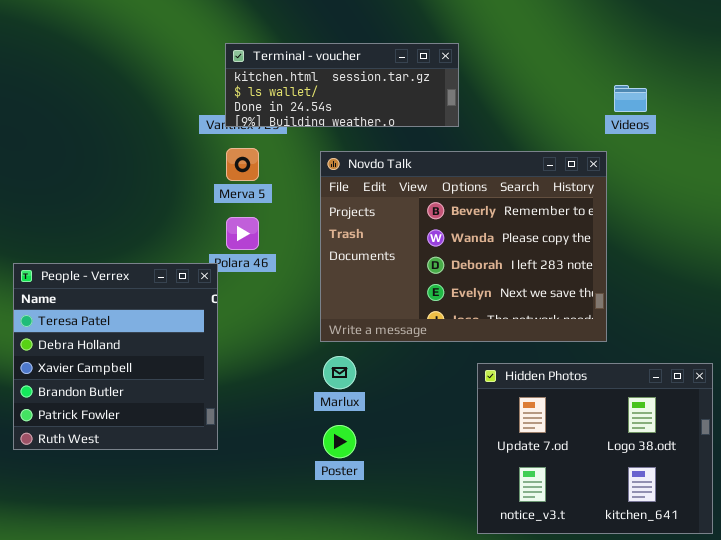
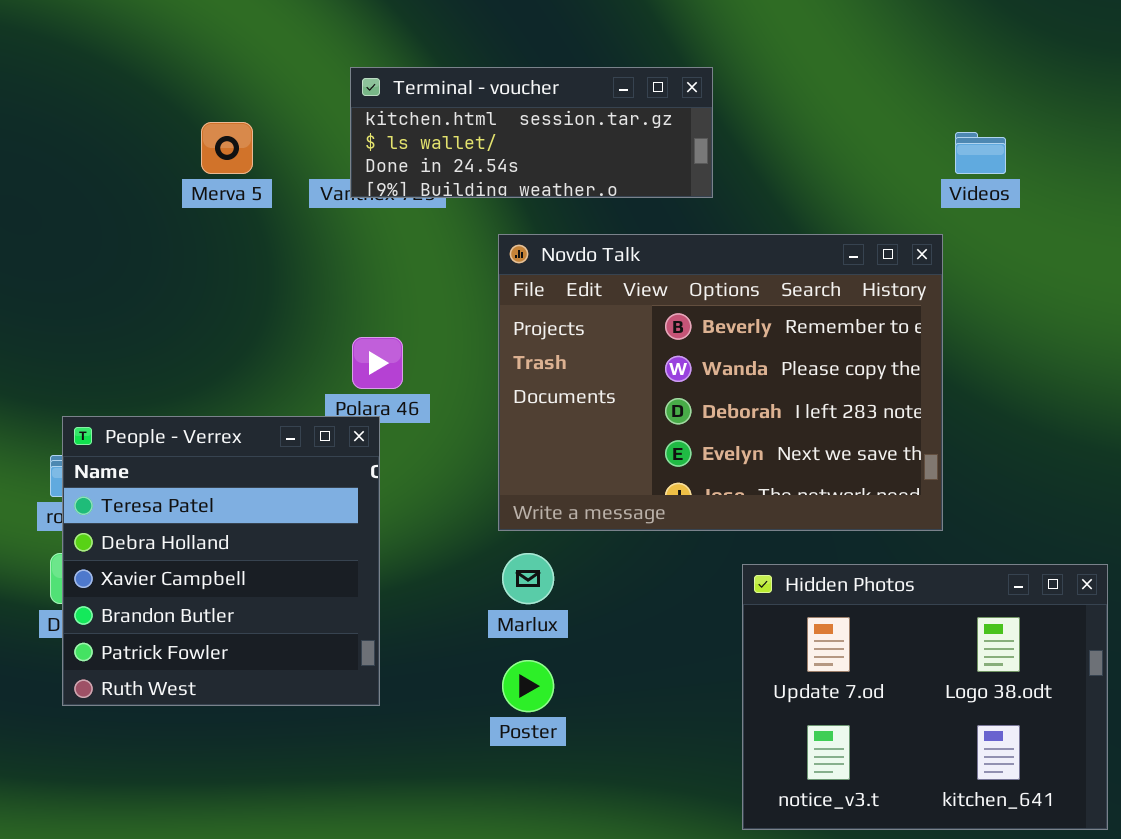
Merva 5: [226,148,259,181] -> [201,122,253,174], moved
People - Verrex: [13,263,218,450] -> [62,416,380,706], moved

